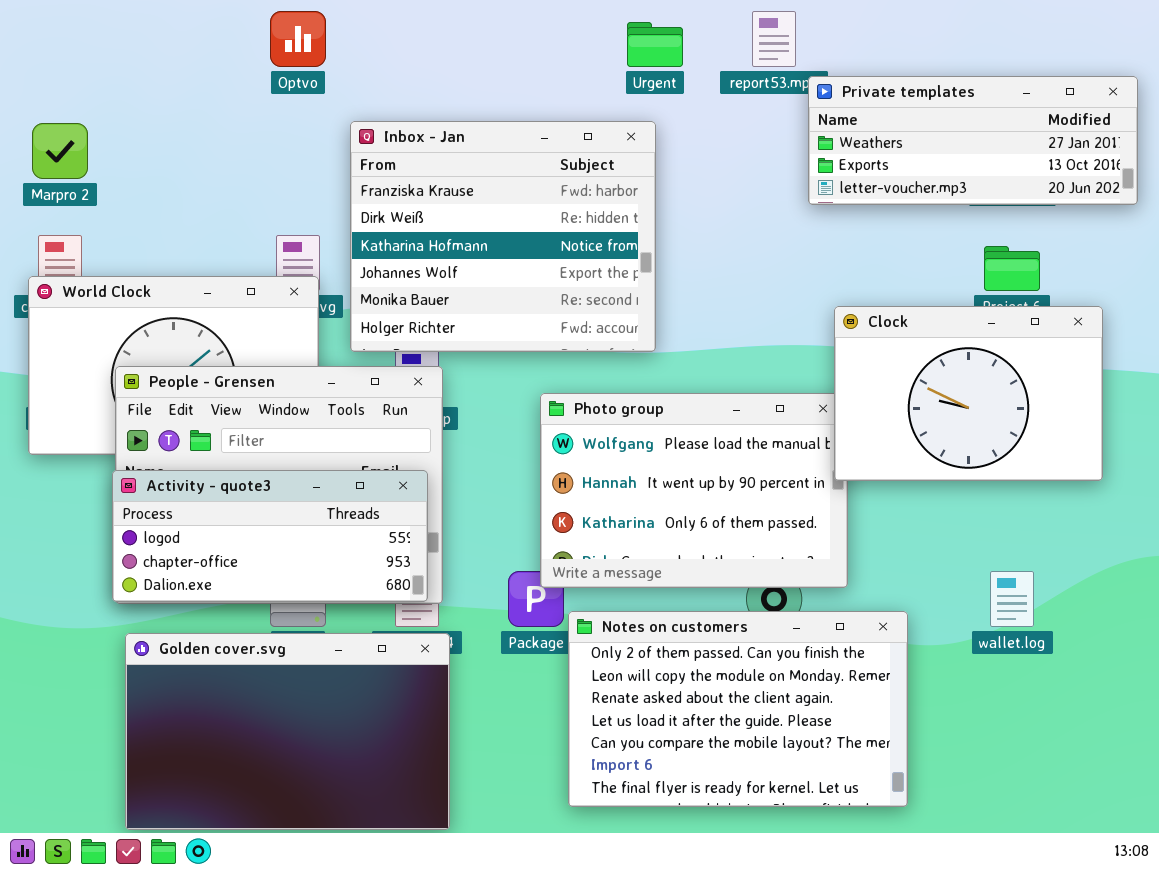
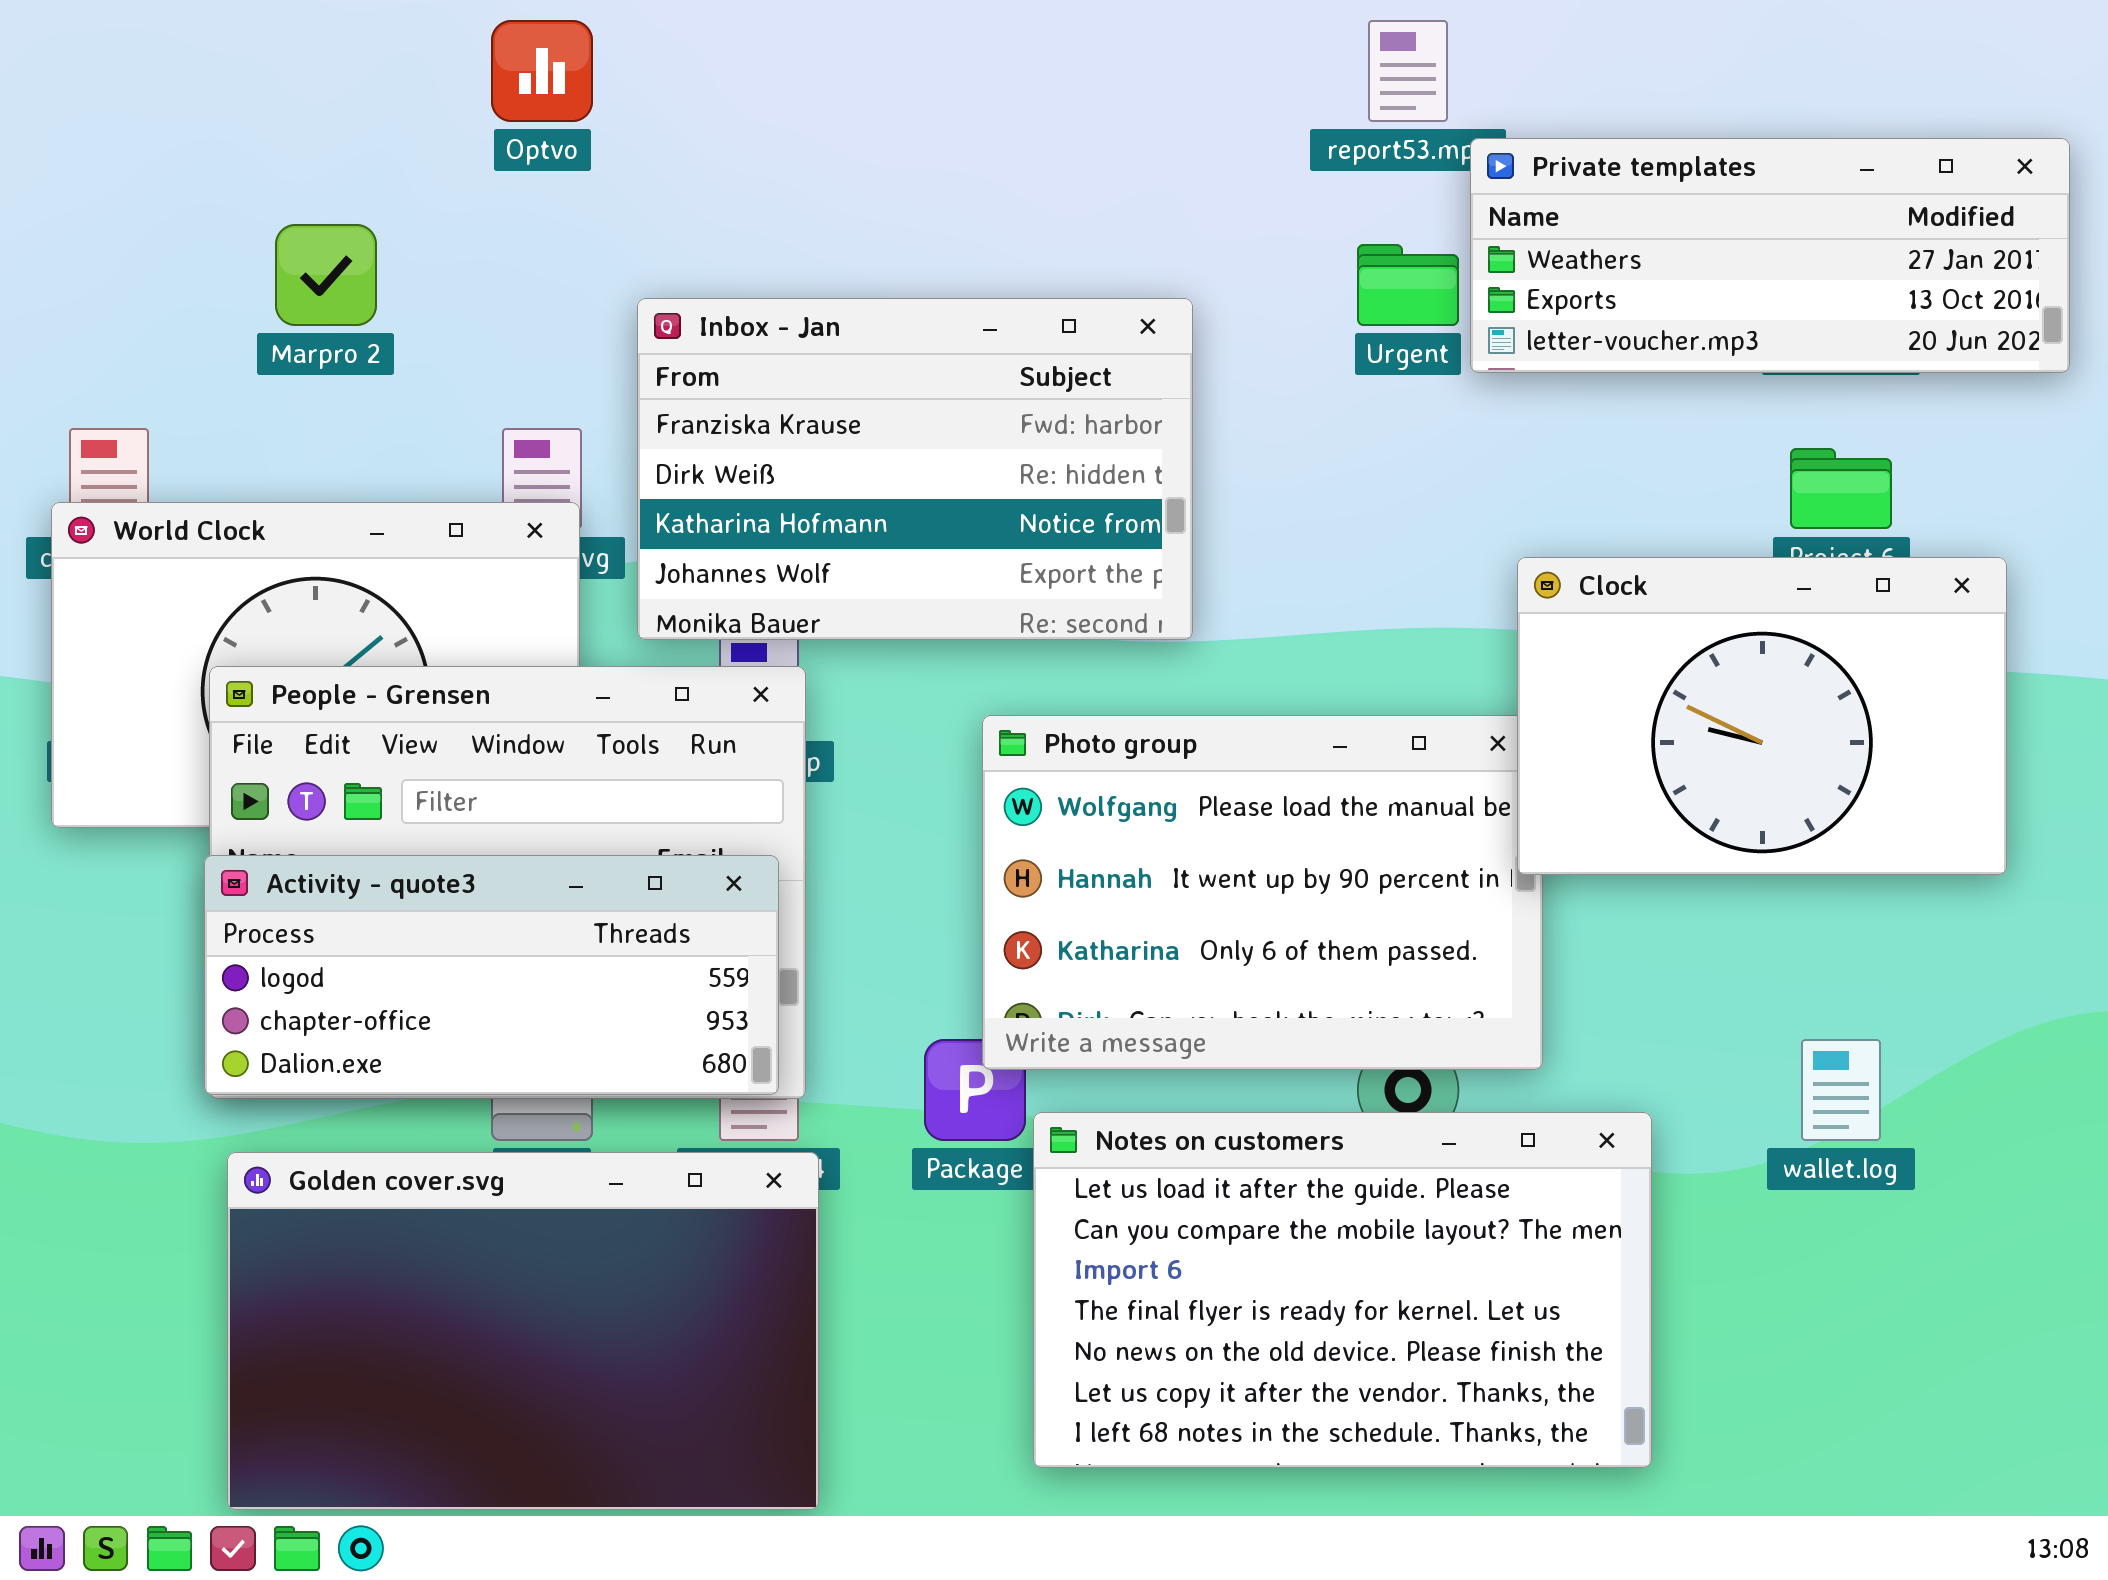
Urgent: [627,22,683,67] -> [1357,244,1459,326], moved
Inbox - Jan: [350,121,656,352] -> [637,298,1193,640], resized
Marpro 2: [32,123,88,179] -> [275,224,377,326], moved
Notes on customers: [568,611,908,807] -> [1033,1112,1652,1468], scrolled down 3 rows

